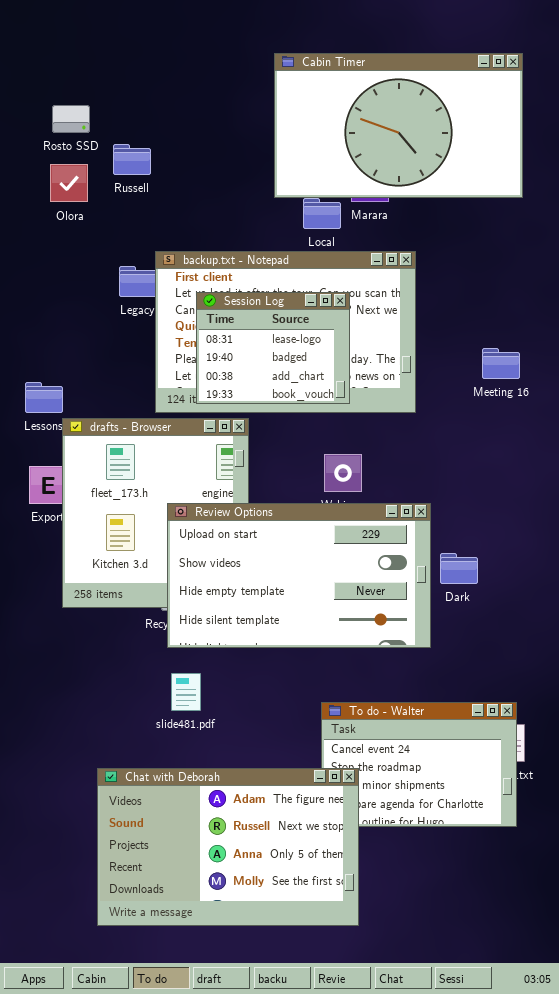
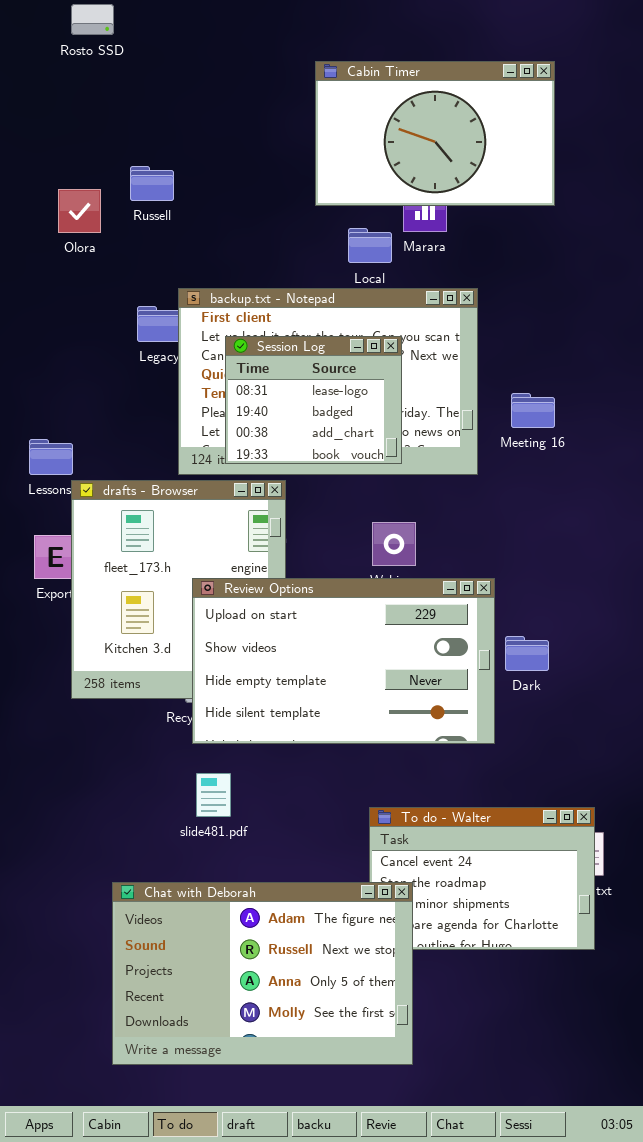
Cabin Timer: [274,53,523,198] -> [315,61,555,206], resized
Rosto SSD: [52,105,90,133] -> [71,4,114,35], moved
Meeting 16: [482,348,520,379] -> [511,393,555,428], moved

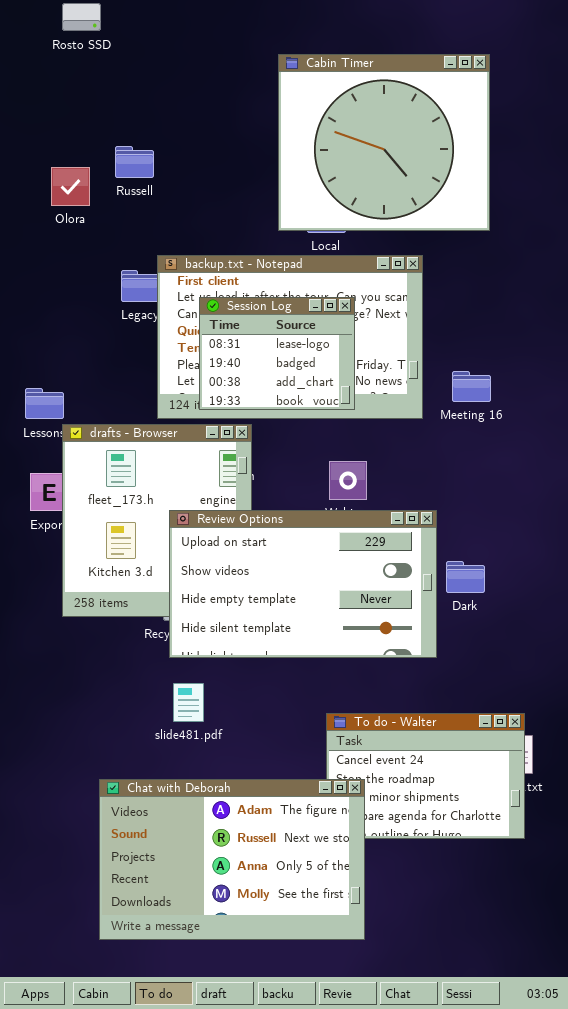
Cabin Timer: [315,61,555,206] -> [278,54,490,231], resized
Meeting 16: [511,393,555,428] -> [452,371,491,402], moved

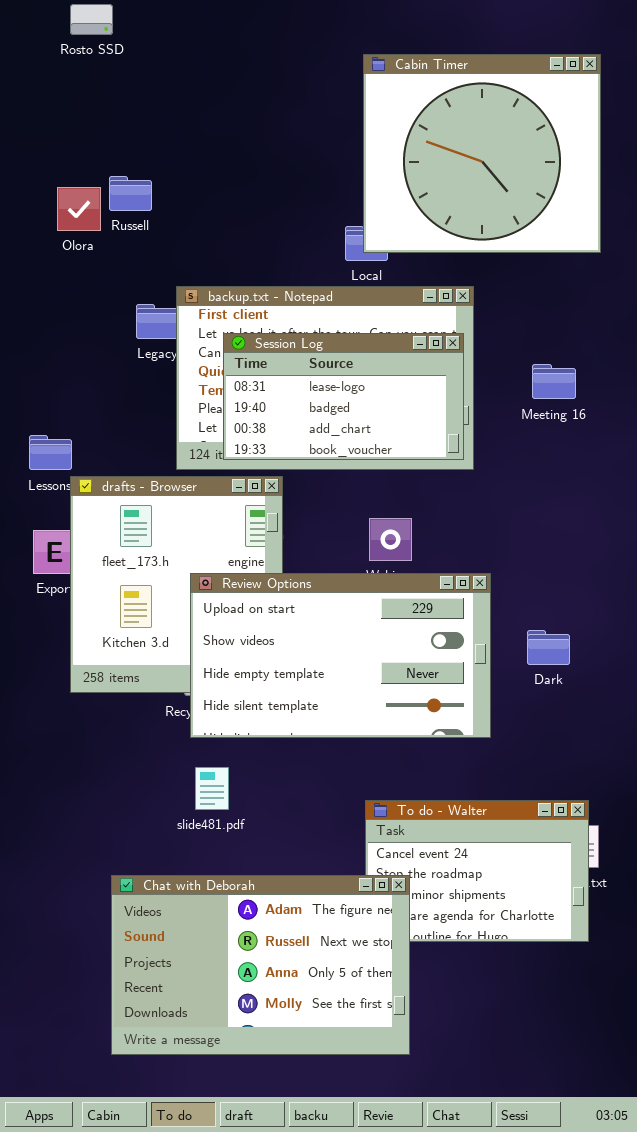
Cabin Timer: [278,54,490,231] -> [363,54,601,253], moved
Russell: [115,146,154,178] -> [109,176,152,211], moved
Session Log: [199,297,355,410] -> [223,333,464,460], resized
Meeting 16: [452,371,491,402] -> [532,364,576,399], moved
Dark: [446,561,485,593] -> [527,630,570,665], moved

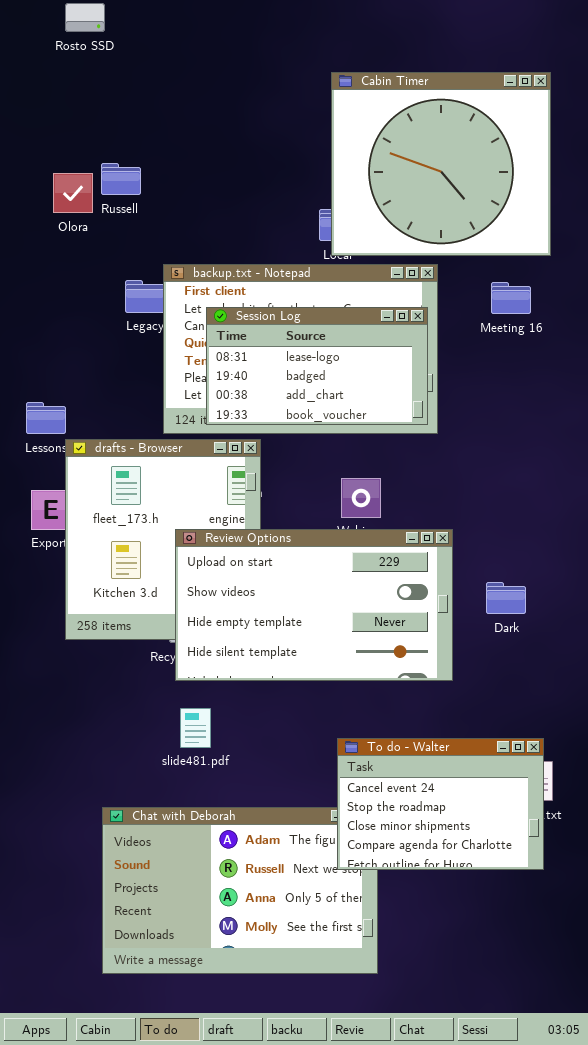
Cabin Timer: [363,54,601,253] -> [331,72,551,256], moved
Meeting 16: [532,364,576,399] -> [491,282,531,314], moved
To do - Walter: [365,800,589,942] -> [337,738,544,870], raised

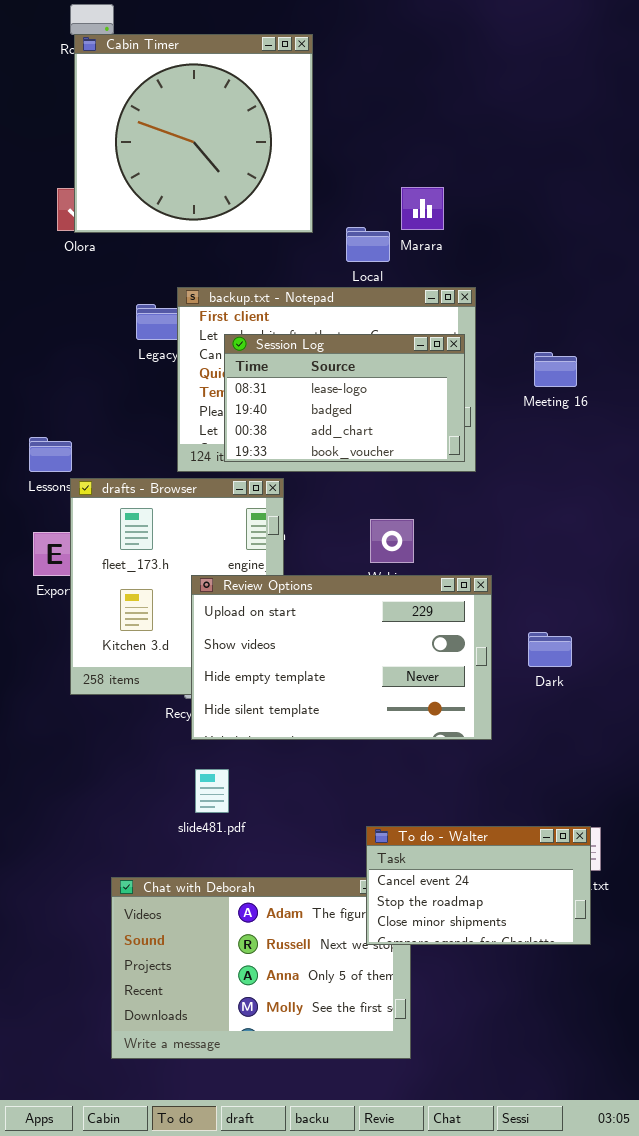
Cabin Timer: [331,72,551,256] -> [74,34,313,233], moved
Meeting 16: [491,282,531,314] -> [534,352,577,387], moved
To do - Walter: [337,738,544,870] -> [366,826,591,945], resized

